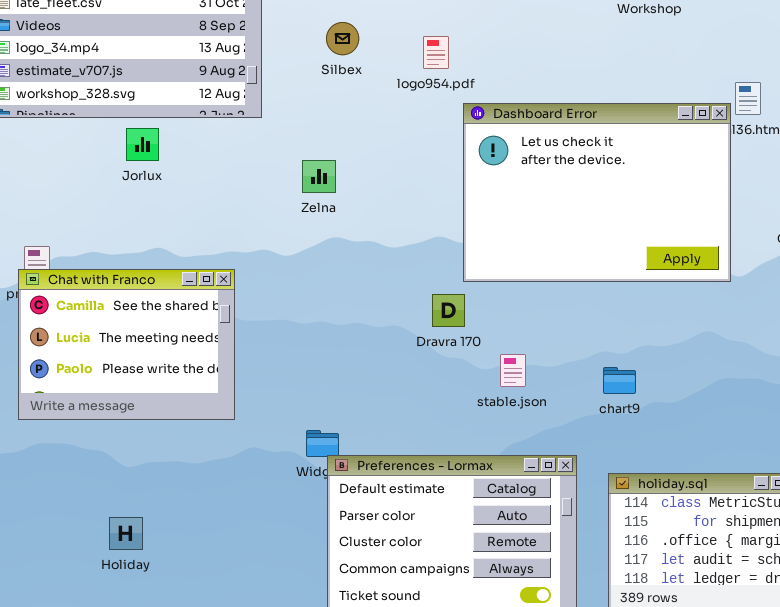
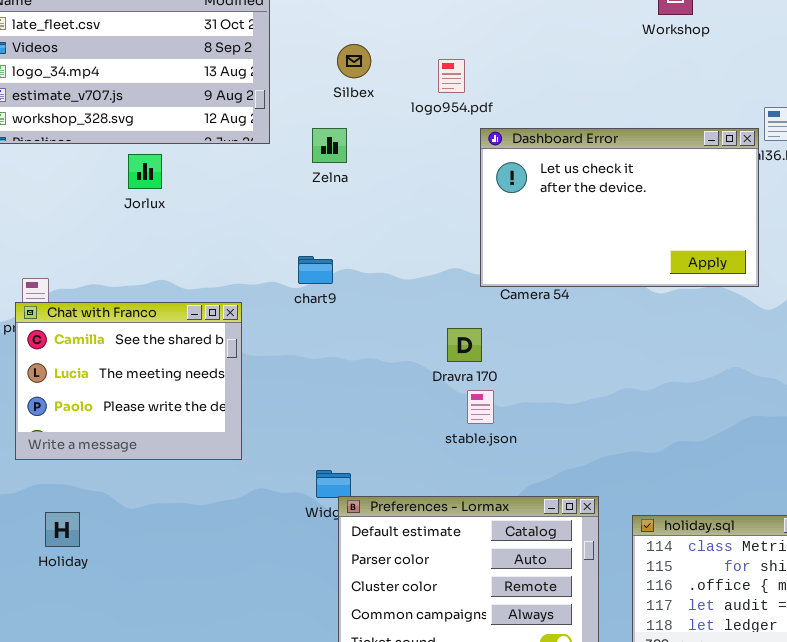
Dashboard Error: [463,103,731,282] -> [480,128,759,287], resized
Zelna: [302,160,336,193] -> [312,128,347,163], moved
stable.json: [500,354,526,387] -> [467,390,494,424], moved
chart9: [603,367,636,394] -> [298,256,333,284], moved
Holiday: [109,517,143,550] -> [45,512,80,547], moved

